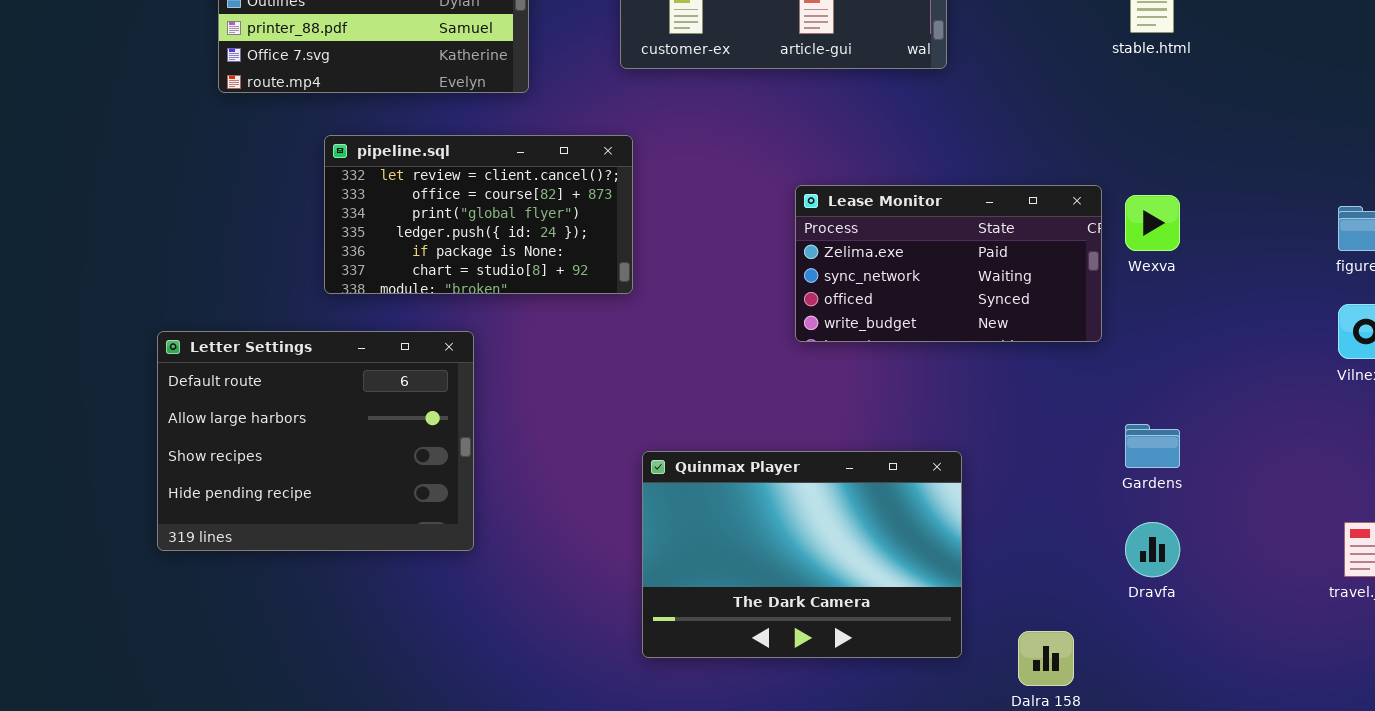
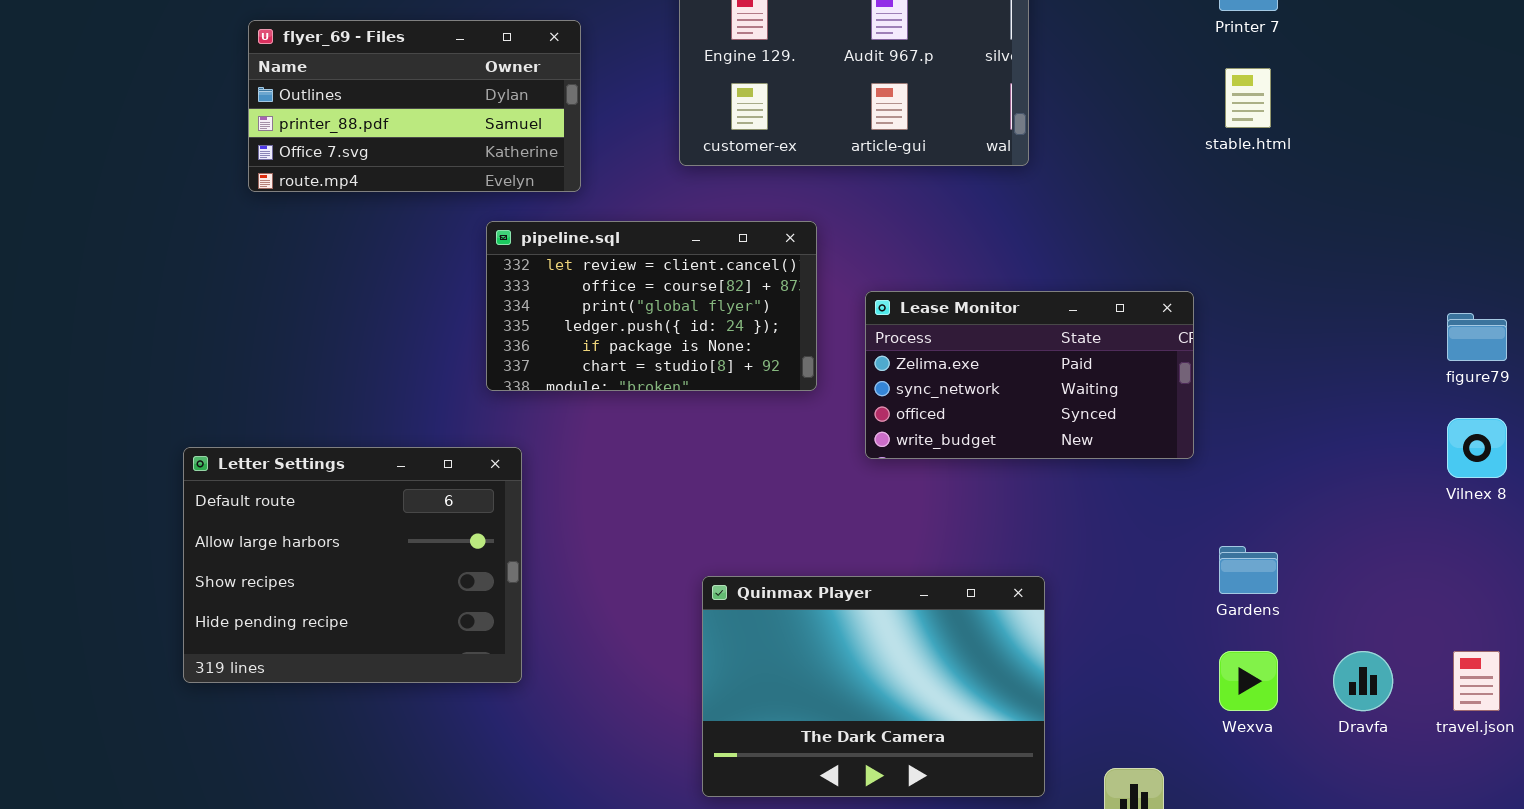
pipeline.sql: [324,135,633,294] -> [486,221,817,391], moved
Wexva: [1125,195,1180,251] -> [1219,651,1278,711], moved
Dravfa: [1125,522,1180,577] -> [1333,651,1393,711], moved

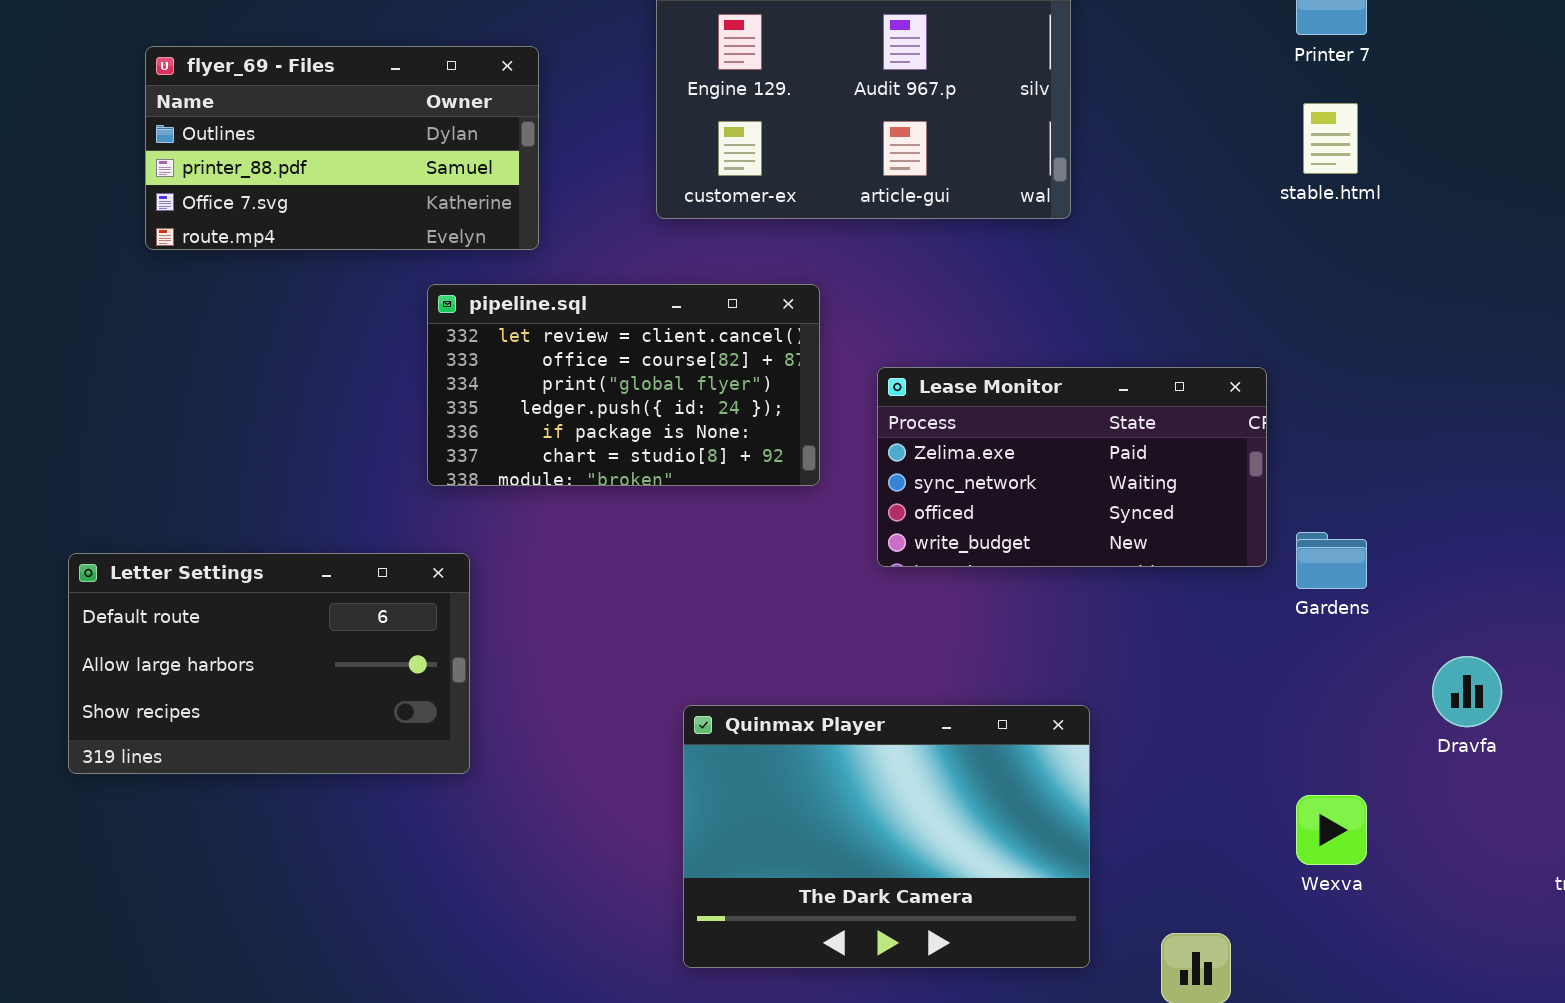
Letter Settings: [183,447,522,683] -> [68,553,470,774], resized
Gardens: [1219,546,1278,594] -> [1296,532,1367,589], moved
Dravfa: [1333,651,1393,711] -> [1432,656,1502,727], moved

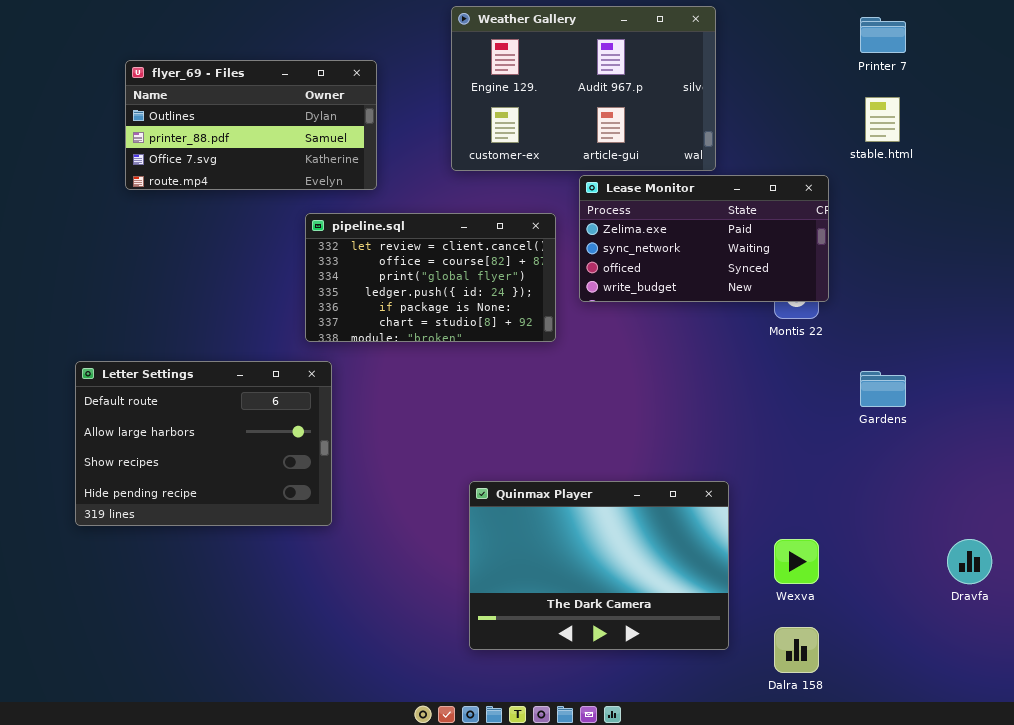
Lease Monitor: [877,367,1267,567] -> [579,175,829,302], moved
Letter Settings: [68,553,470,774] -> [75,361,332,526], resized
Dravfa: [1432,656,1502,727] -> [947,539,992,584], moved
Wexva: [1296,795,1367,865] -> [774,539,819,584], moved

